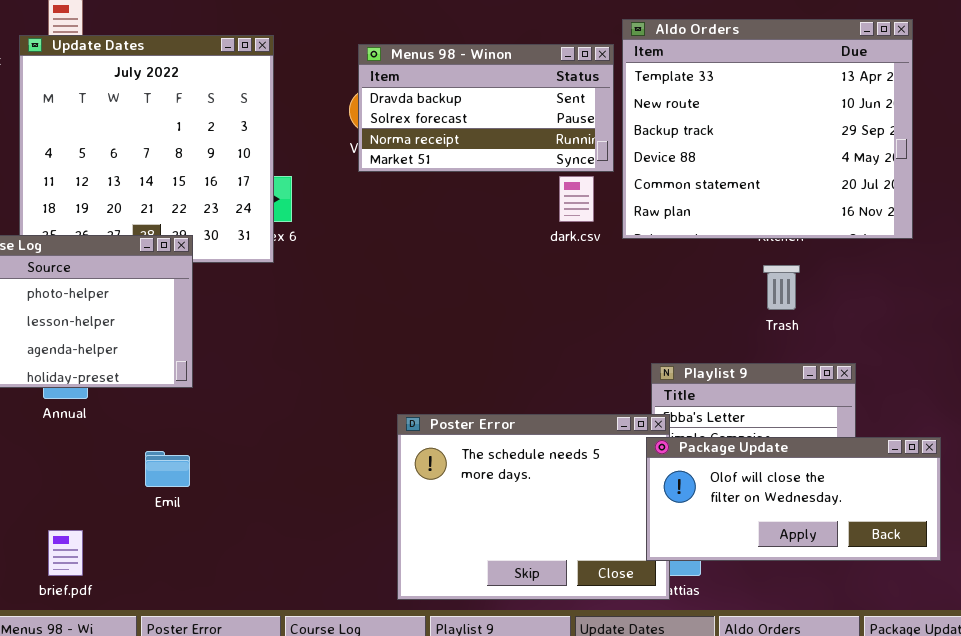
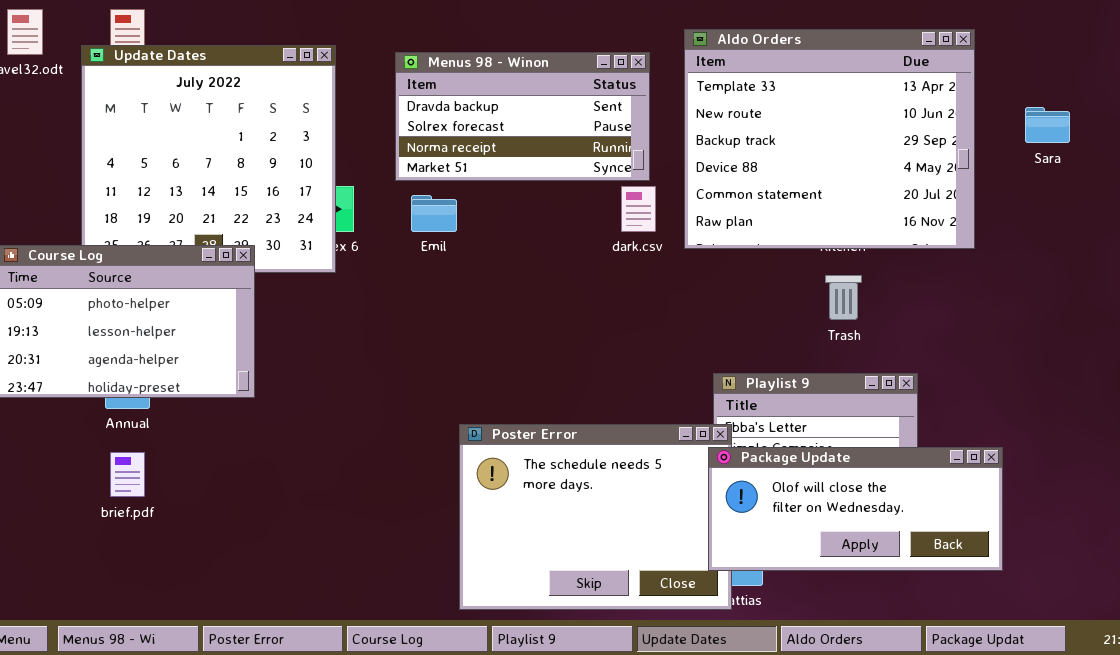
Menus 98 - Winon: [358,44,614,172] -> [395,52,650,181], moved
Emil: [145,451,190,487] -> [411,195,457,232], moved
brief.pdf: [48,530,83,576] -> [110,452,145,497], moved

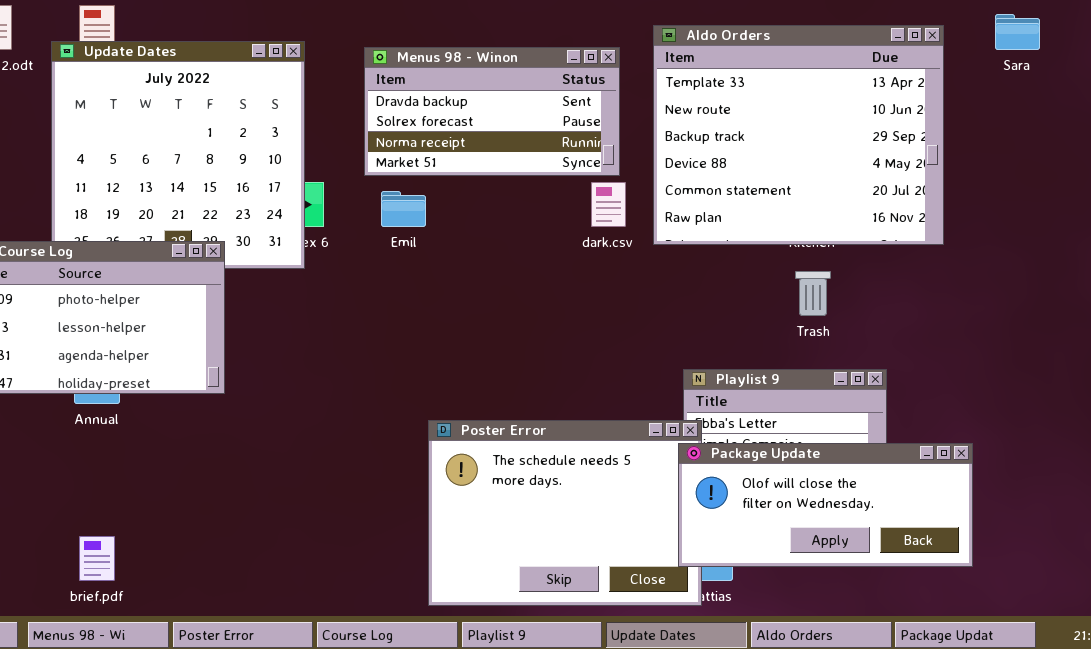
Sara: [1025,107,1070,143] -> [995,14,1040,50], moved
brief.pdf: [110,452,145,497] -> [79,536,115,581], moved

